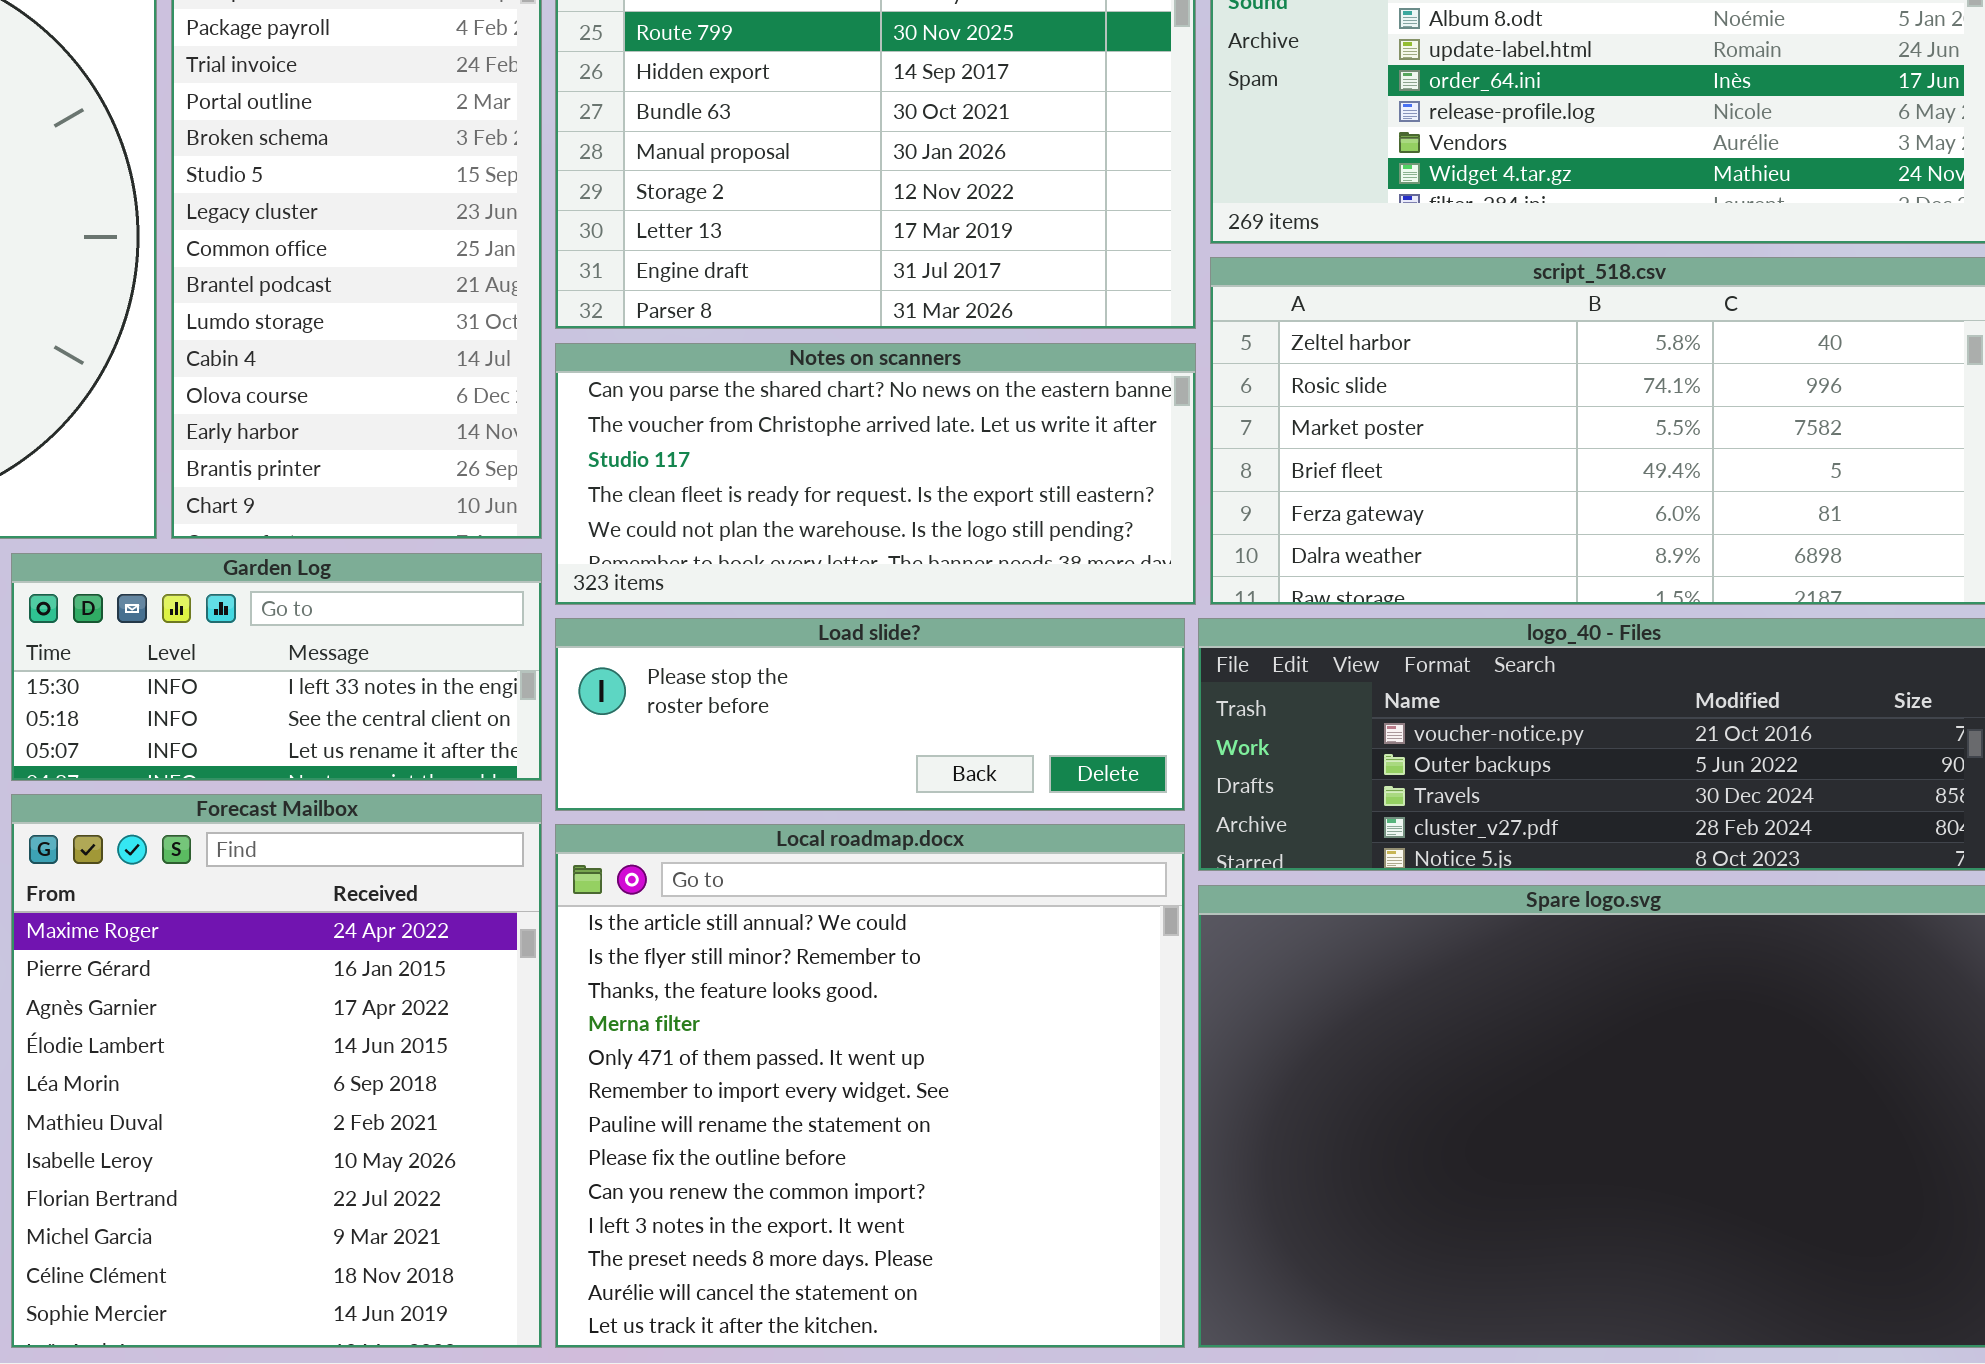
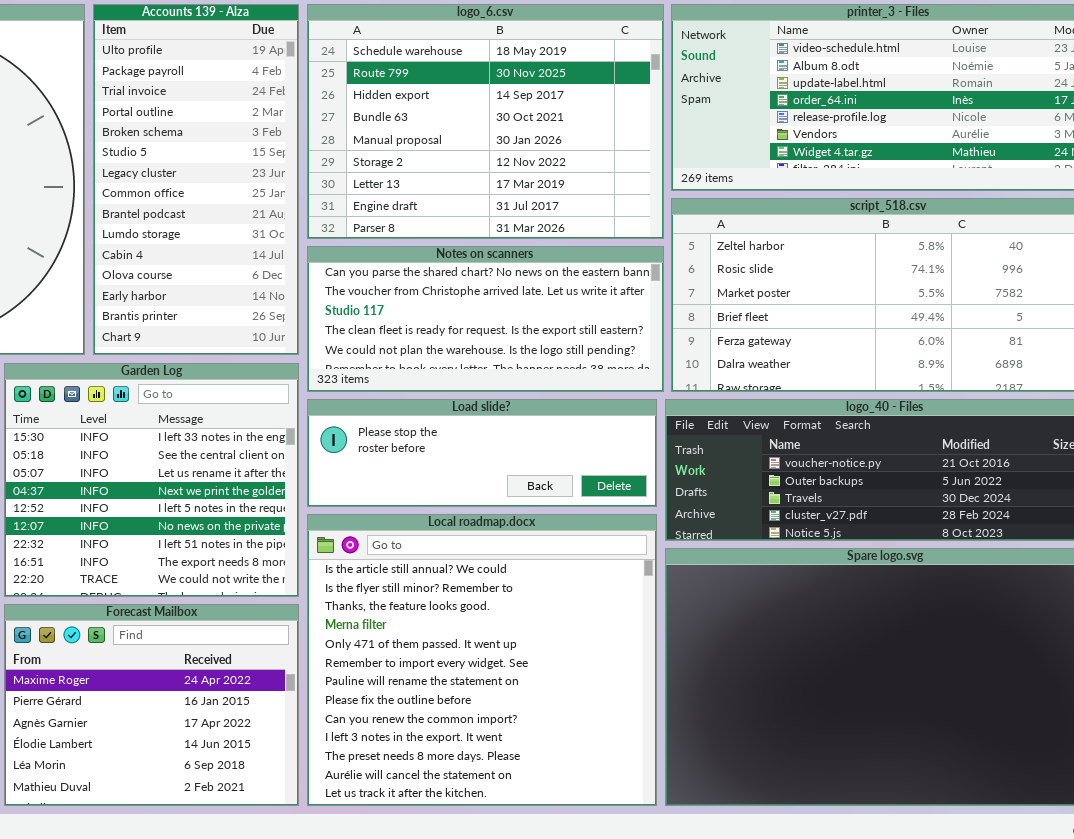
Garden Log: [11,553,542,781] -> [4,363,299,597], resized
Forecast Mailbox: [11,794,542,1348] -> [4,604,299,806], resized

